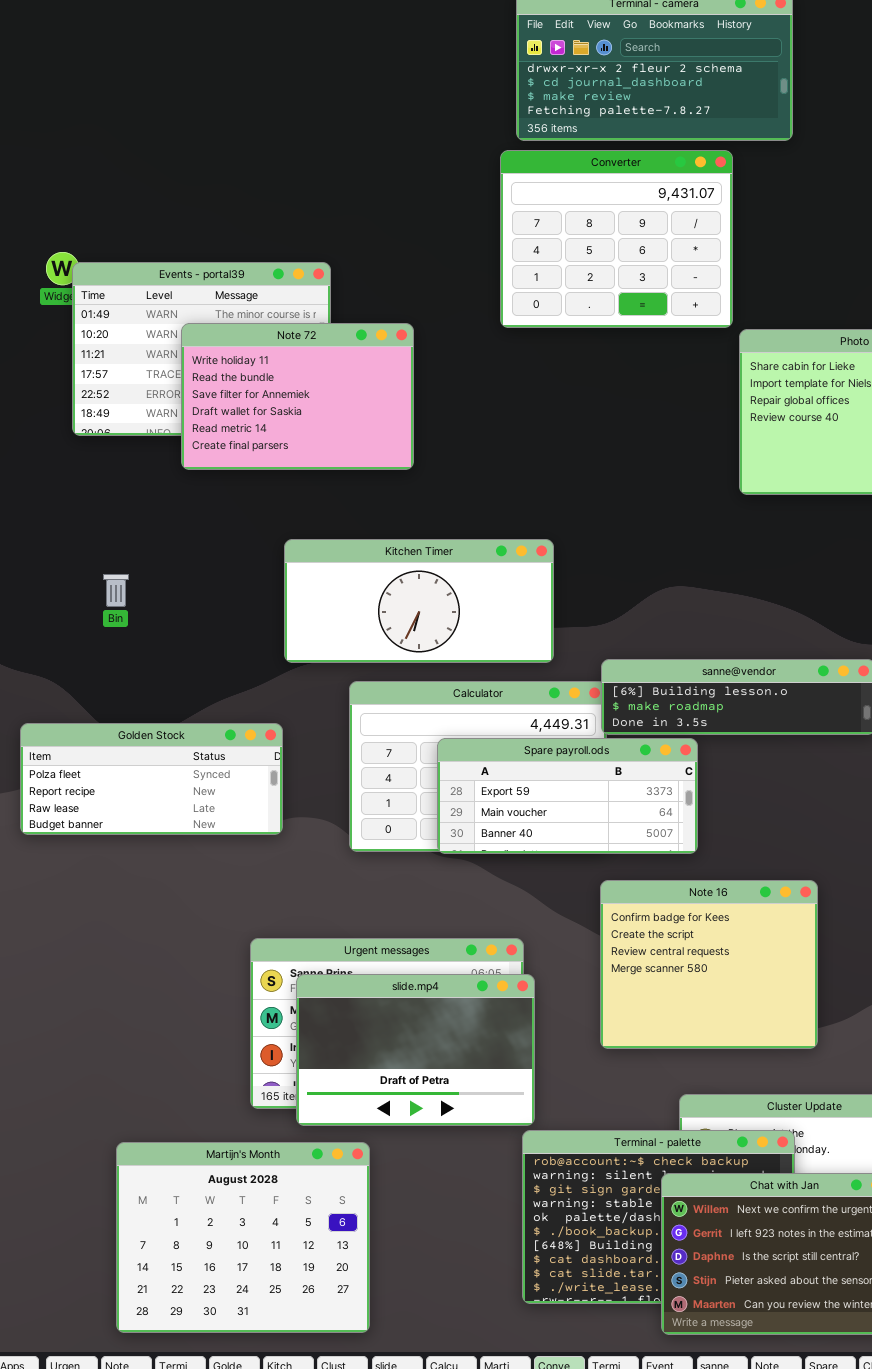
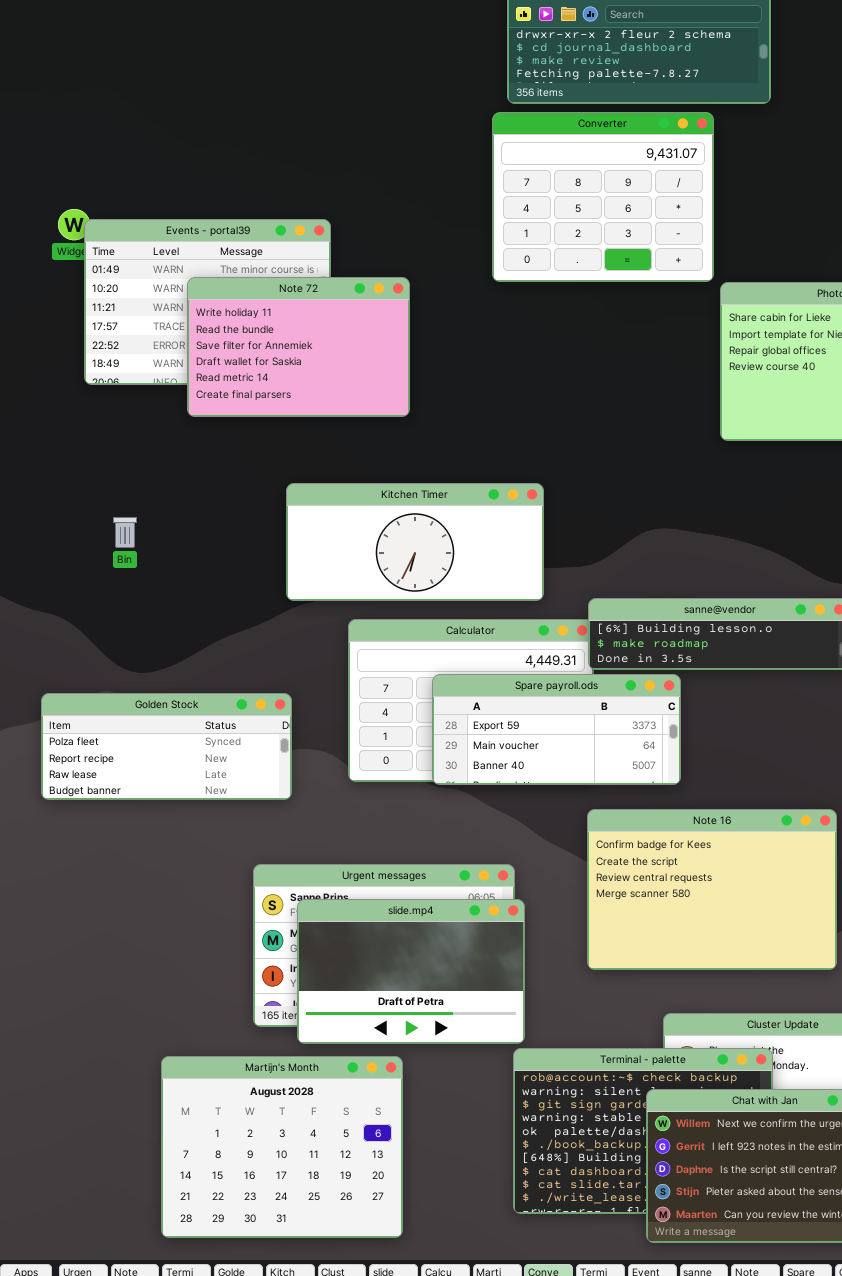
Golden Stock: [20,723,283,835] -> [41,693,292,800], moved
Note 16: [600,880,818,1049] -> [587,809,837,970], resized
Martijn's Month: [116,1142,370,1333] -> [161,1056,403,1238], moved

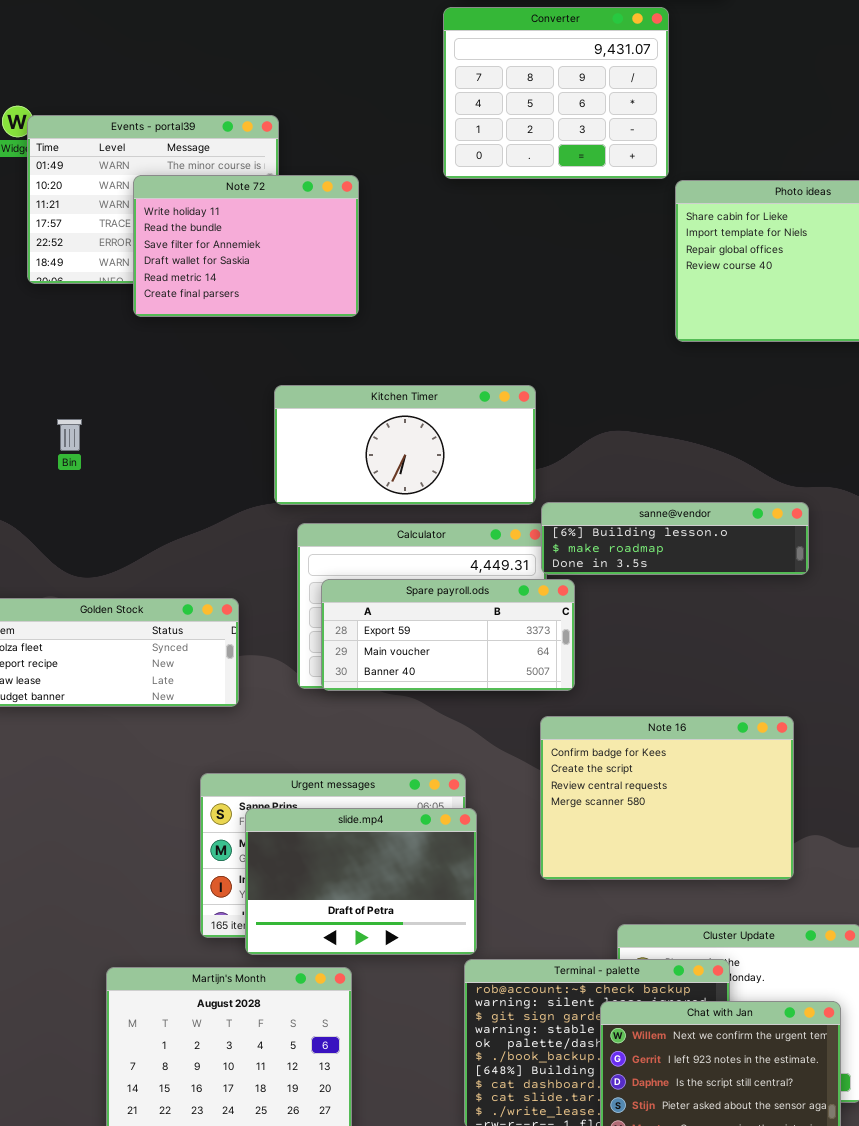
Kitchen Timer: [286,483,544,601] -> [274,385,536,505], moved
Spare payroll.ods: [432,674,681,785] -> [321,579,575,691], moved

